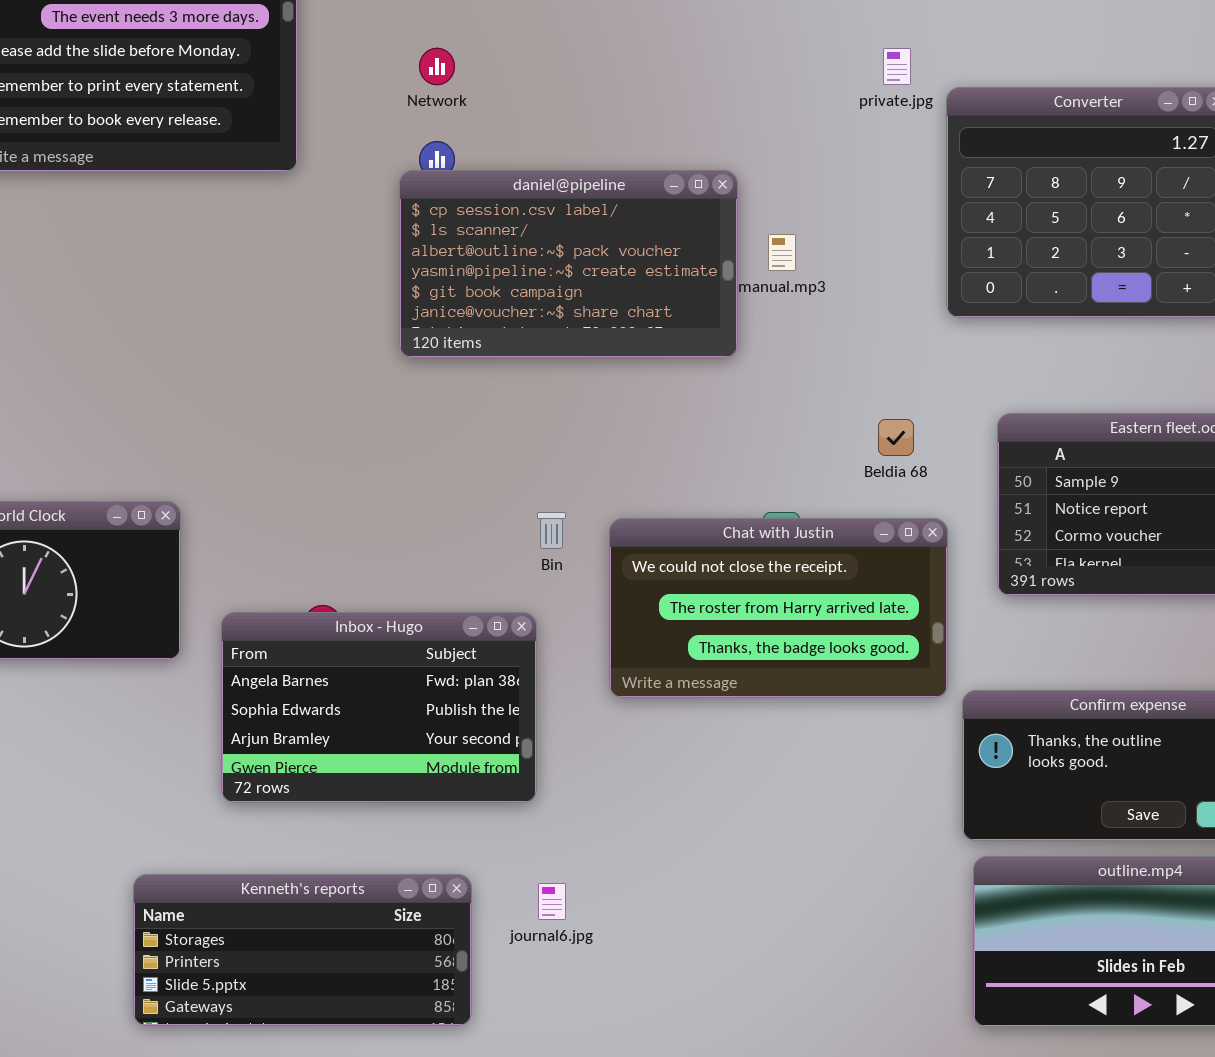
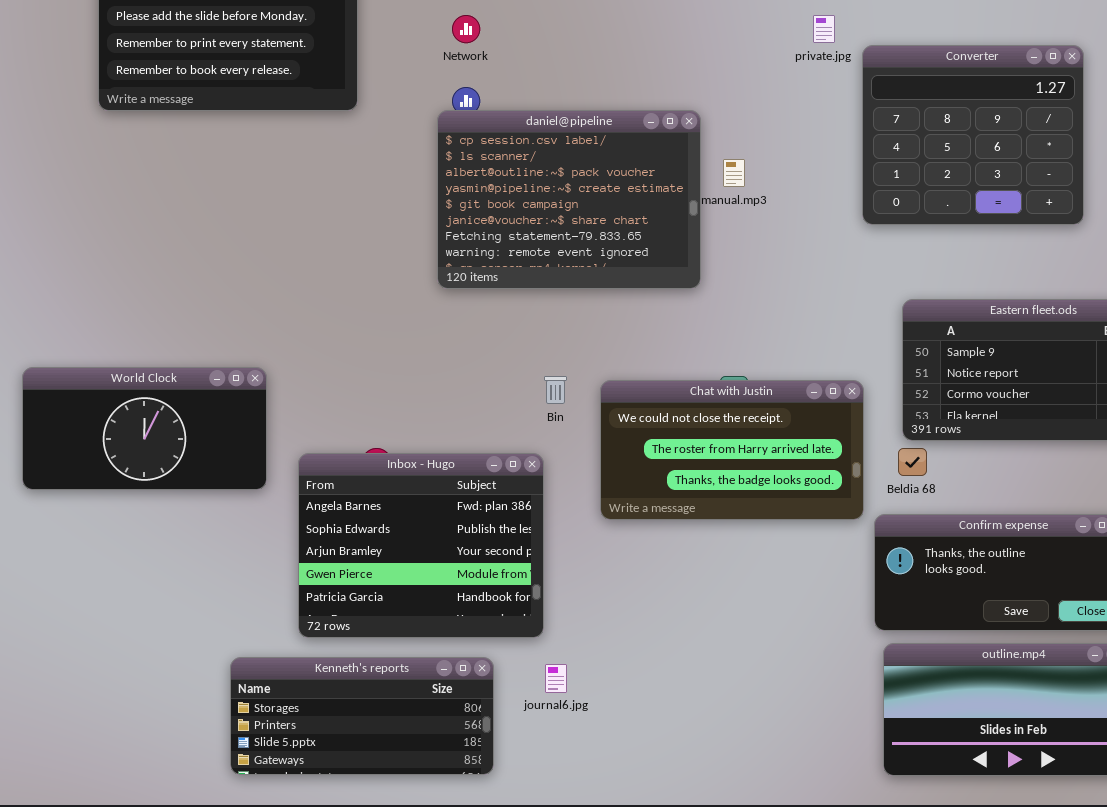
daniel@pipeline: [399,170,738,358] -> [437,110,701,289], resized
Beldia 68: [878,419,914,456] -> [898,448,927,476], moved
Inbox - Hugo: [221,612,537,803] -> [298,453,544,638], resized

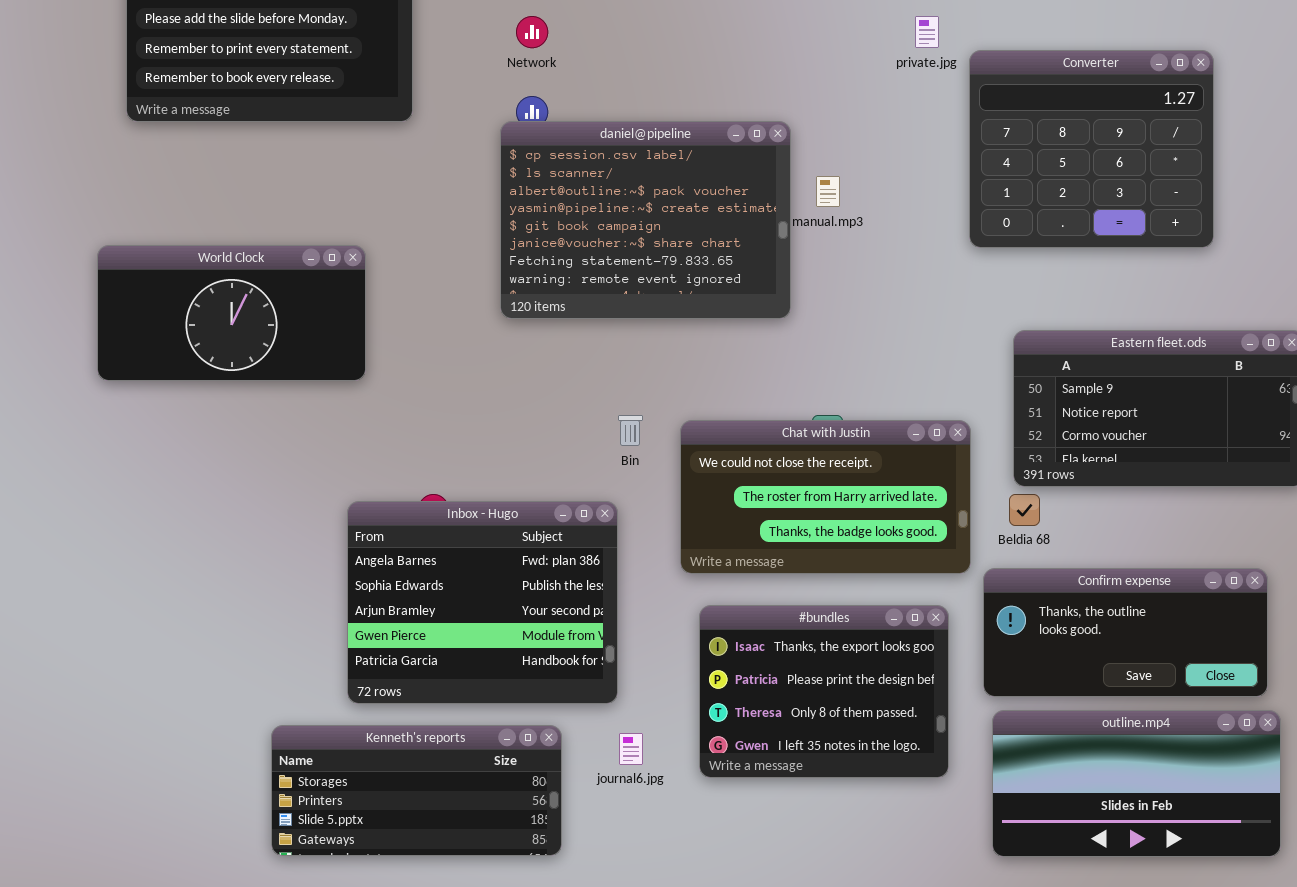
World Clock: [22,367,267,490] -> [97,245,366,381], moved
#bundles: none -> [699,605,949,778], opened

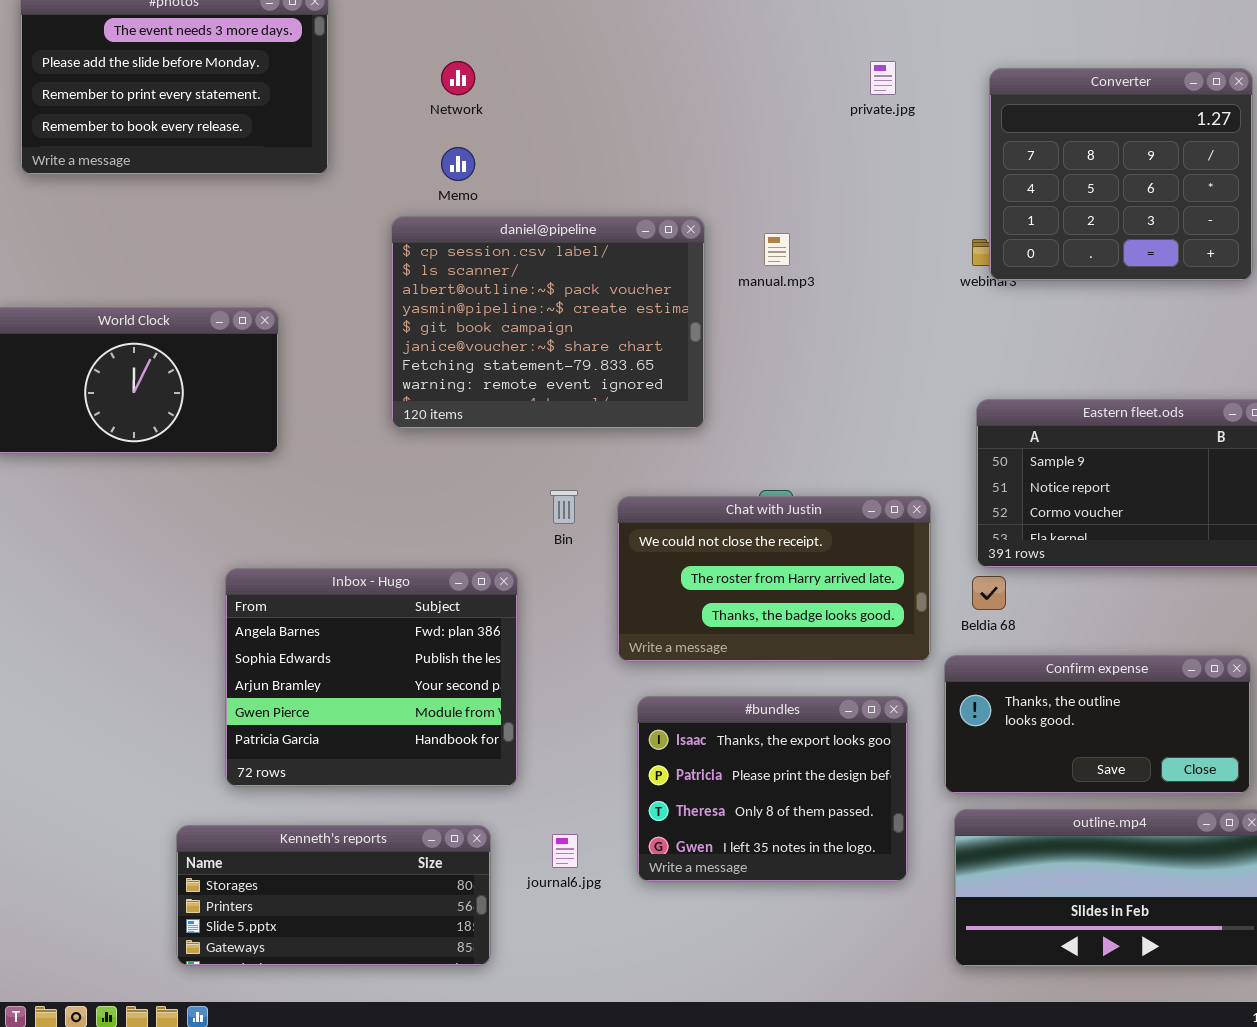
Converter: [969,50,1214,248] -> [989,68,1253,281], moved
daniel@pipeline: [500,121,791,319] -> [391,216,705,429], moved
Inbox - Hugo: [347,501,618,704] -> [225,568,518,787], moved

